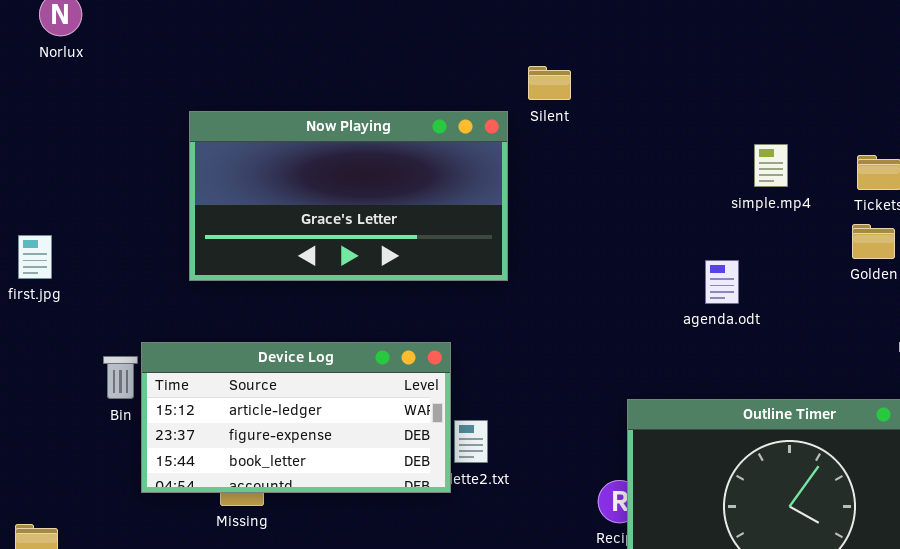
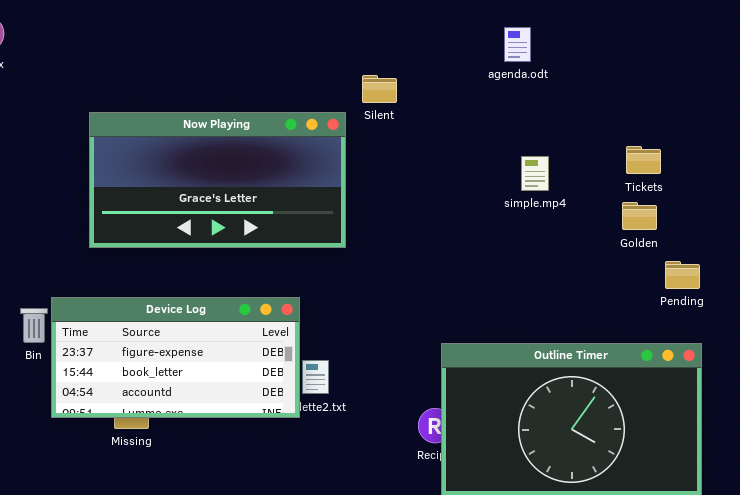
simple.mp4: [754,144,788,187] -> [521,156,549,191], moved
agenda.odt: [705,260,739,304] -> [504,27,531,62], moved
Device Log: [141,342,451,493] -> [51,297,300,418], scrolled down 1 row

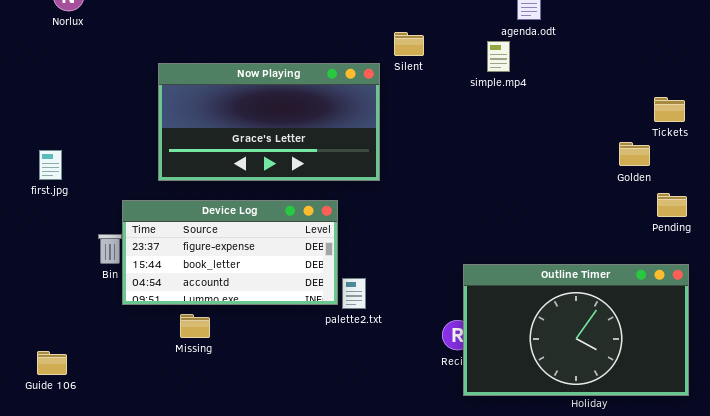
Tickets: [626,146,661,174] -> [654,97,685,122], moved
simple.mp4: [521,156,549,191] -> [487,41,510,72], moved
Device Log: [51,297,300,418] -> [122,200,338,305], moved

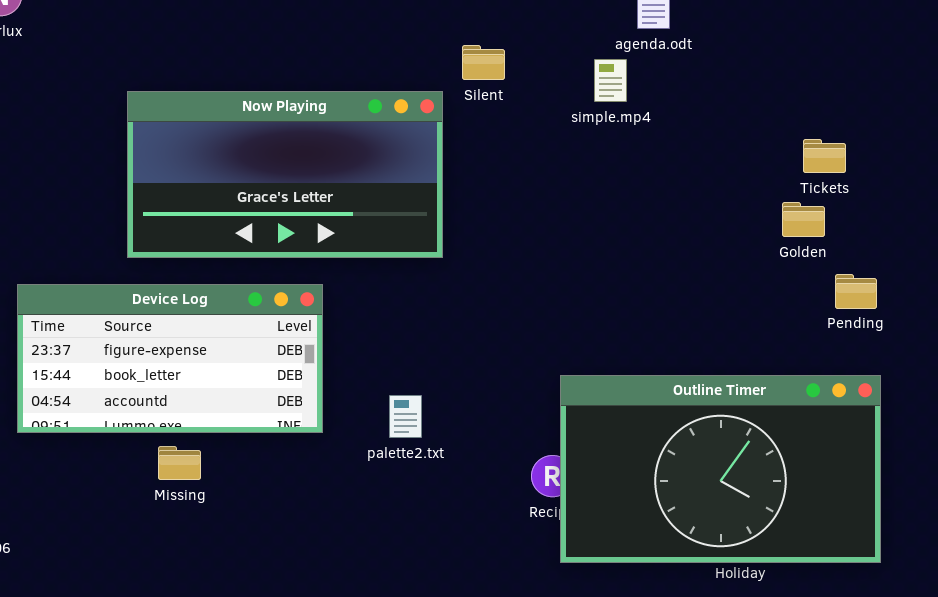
Tickets: [654,97,685,122] -> [803,139,846,173], moved
Device Log: [122,200,338,305] -> [17,284,323,433], moved

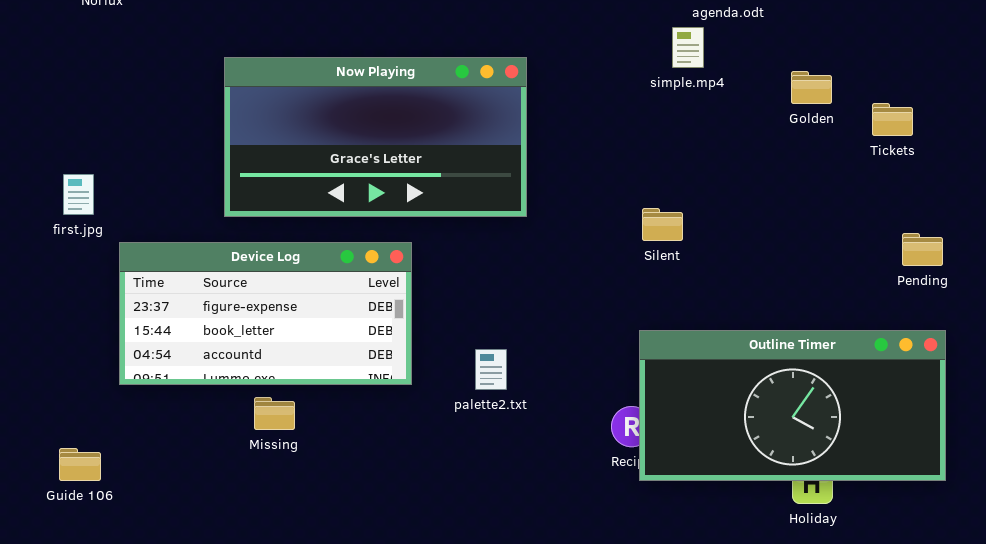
Silent: [462,45,505,80] -> [642,208,683,241], moved
Golden: [782,202,825,237] -> [791,71,832,104], moved
Outline Timer: [560,375,881,563] -> [639,330,946,481], resized

